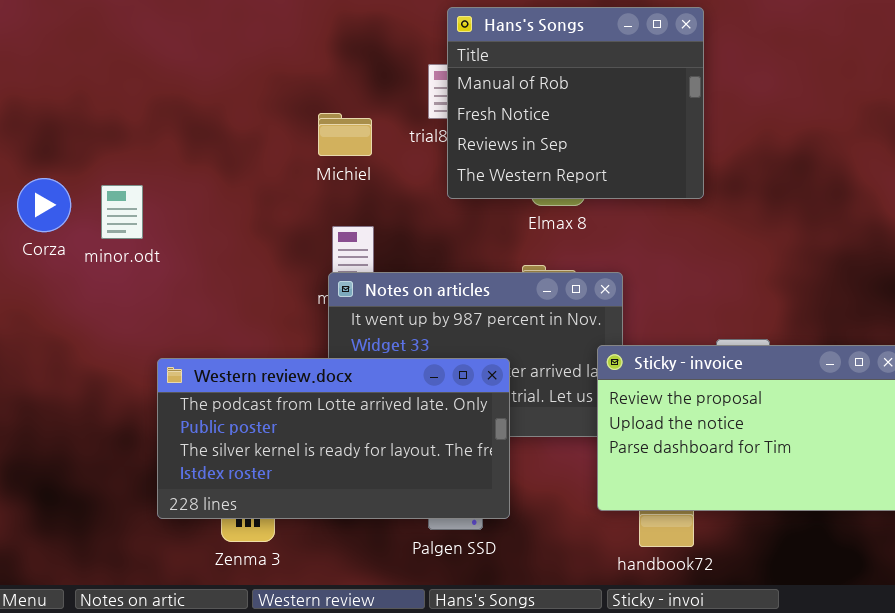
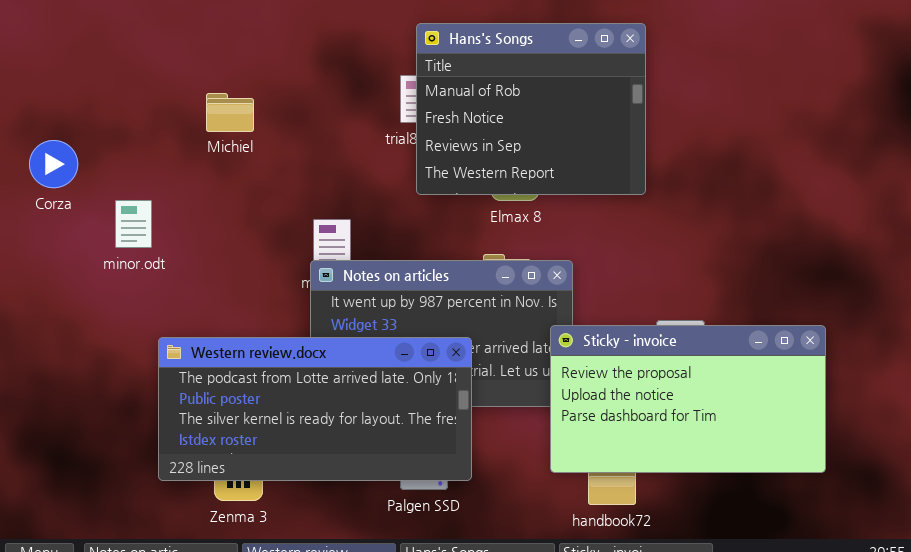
Michiel: [318,113,372,156] -> [206,93,254,132], moved
Corza: [17,178,71,232] -> [29,140,78,188], moved
minor.odt: [101,185,143,239] -> [115,200,152,248], moved

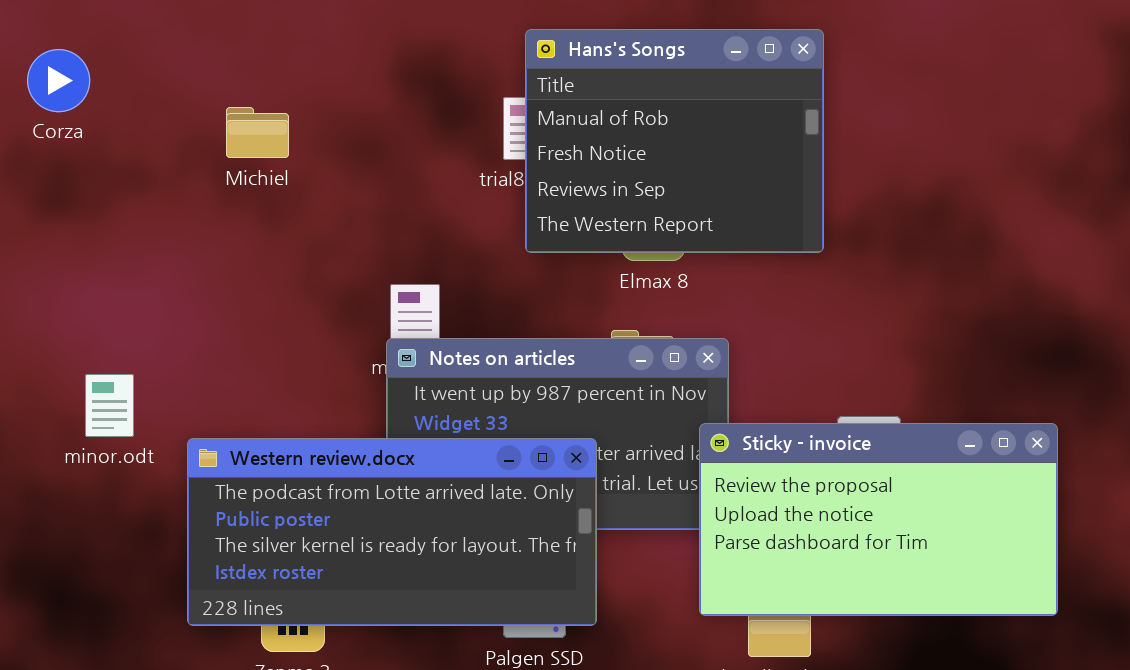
Michiel: [206,93,254,132] -> [226,107,289,158], moved
Corza: [29,140,78,188] -> [27,49,90,112], moved
minor.odt: [115,200,152,248] -> [85,374,134,437], moved

